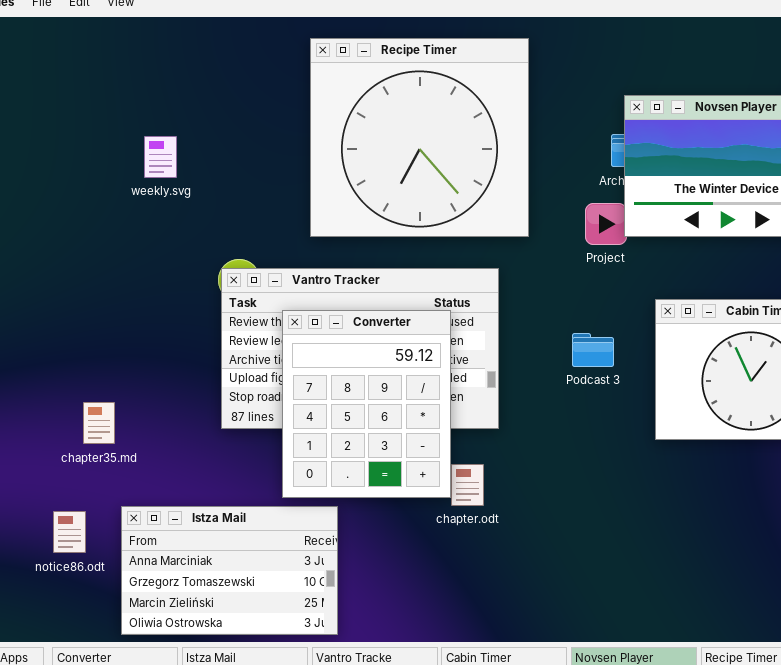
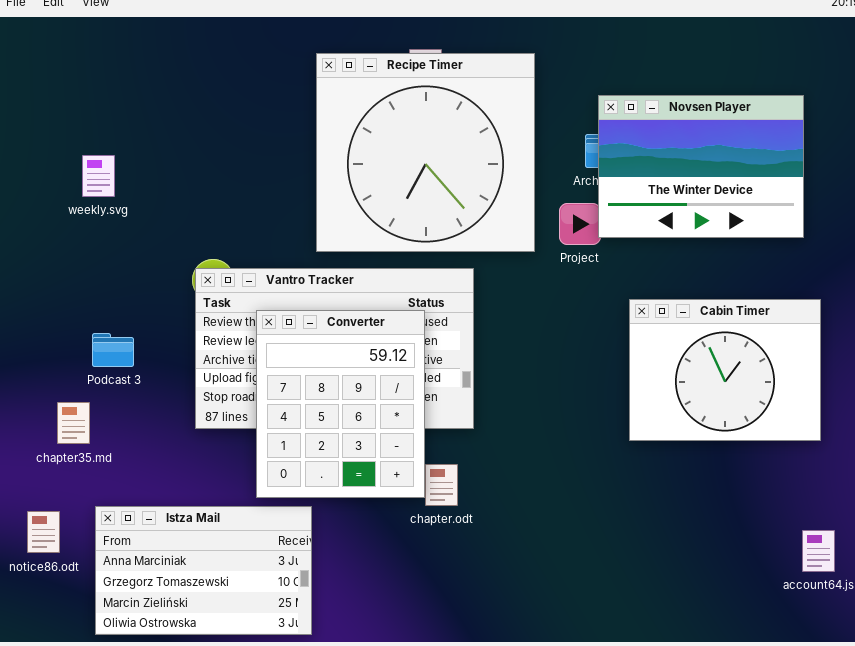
Recipe Timer: [310,38,529,237] -> [316,53,535,252], moved
weekly.svg: [144,136,177,178] -> [82,155,115,197], moved
Podcast 3: [572,333,614,367] -> [92,333,134,367], moved

